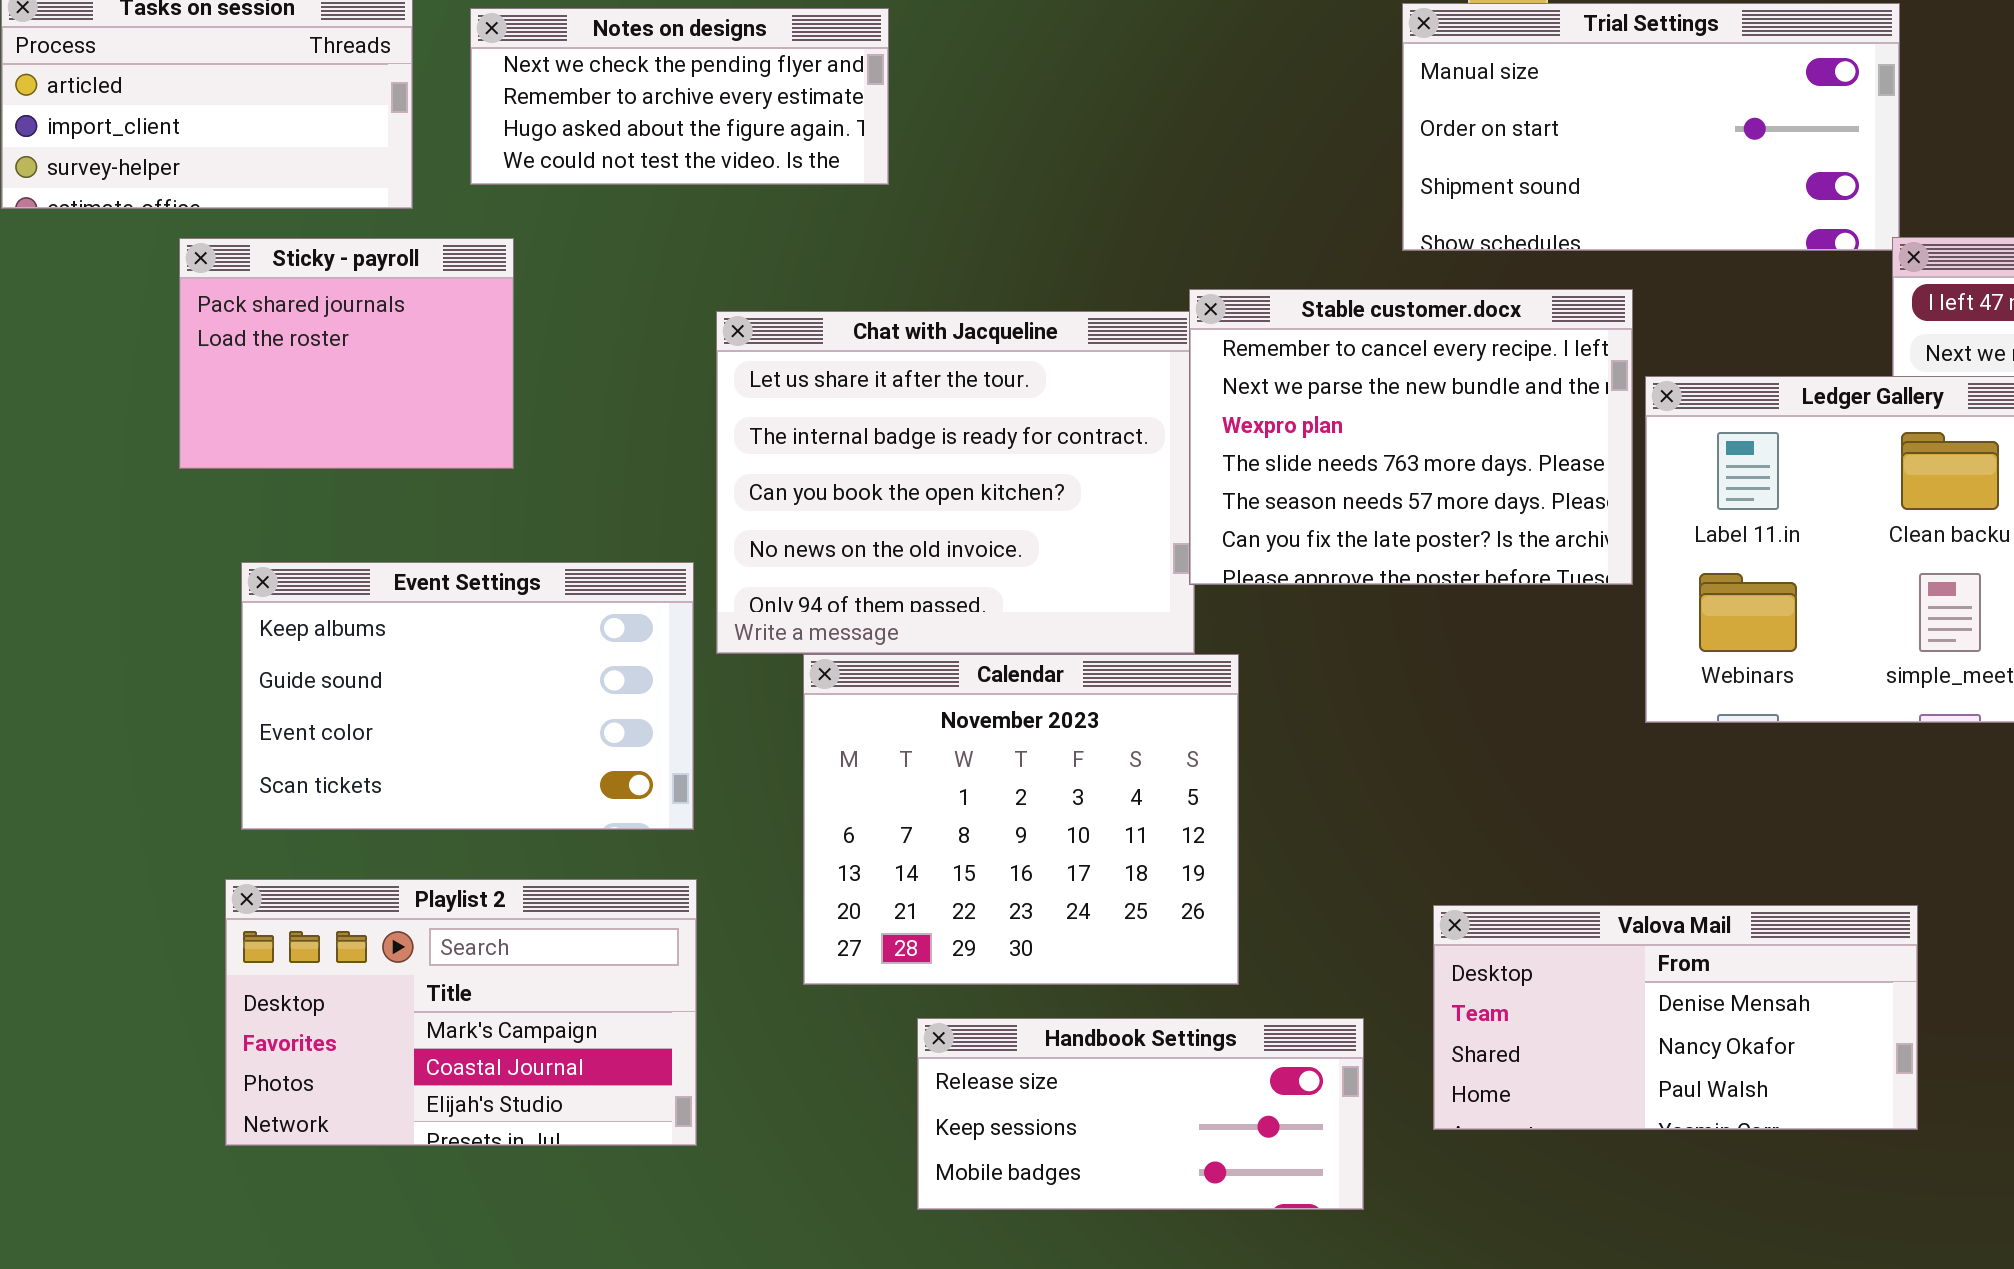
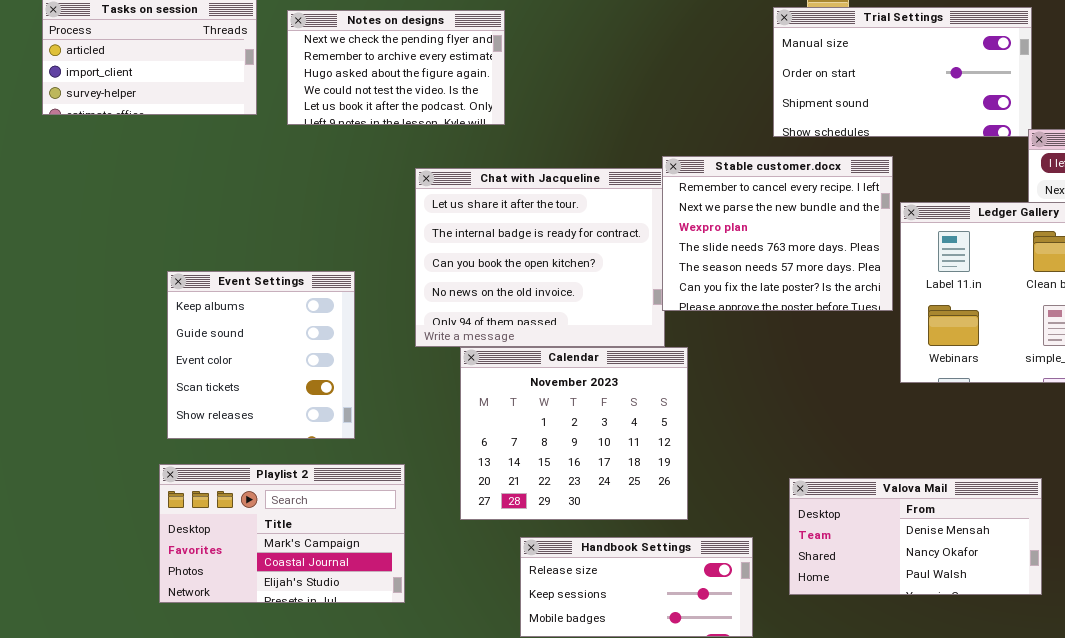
Notes on designs: [470,8,889,185] -> [287,10,505,125], resized
Sticky - payroll: [179,238,514,469] -> none, closed
Event Settings: [241,562,694,830] -> [167,271,355,439], resized

